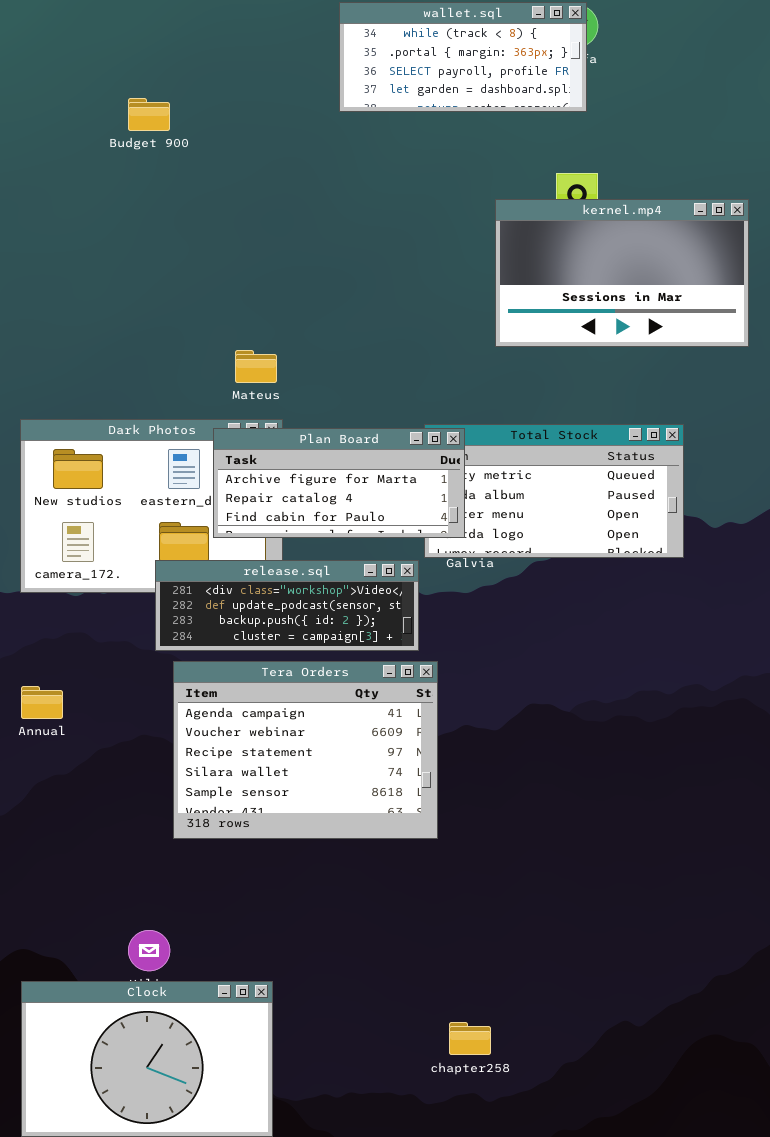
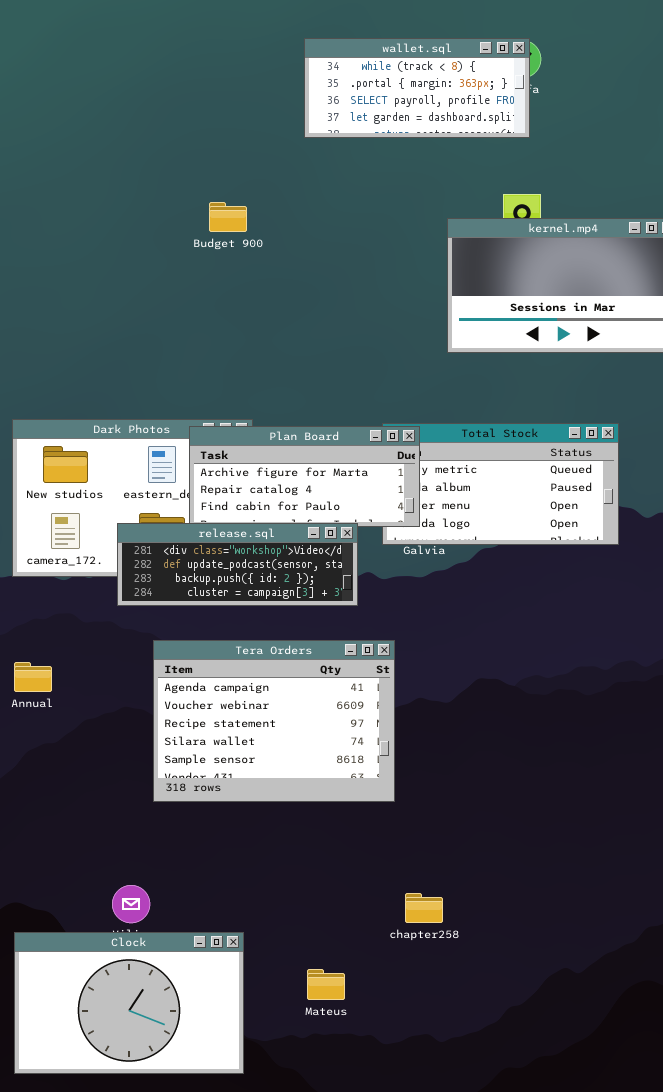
Budget 900: [128,98,170,131] -> [209,202,247,232], moved
Mateus: [235,350,277,383] -> [307,969,345,1000], moved
release.sql: [155,560,419,651] -> [117,523,358,606], moved
chapter258: [449,1022,491,1055] -> [405,893,443,923], moved

